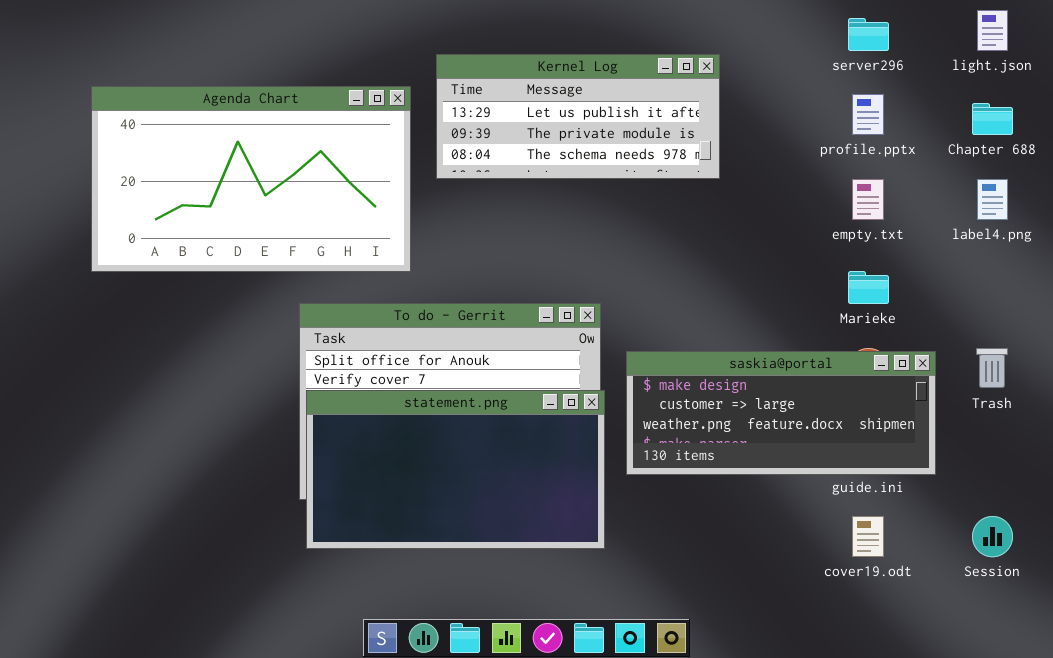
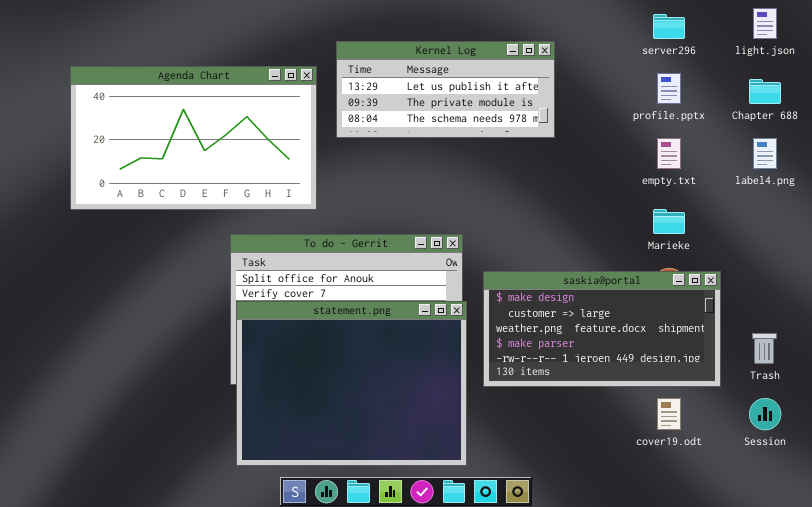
Trash: [976,348,1008,388] -> [752,333,777,364], moved
saskia@portal: [626,351,936,475] -> [483,271,721,387], resized
statement.png: [306,390,605,549] -> [236,301,467,466], resized

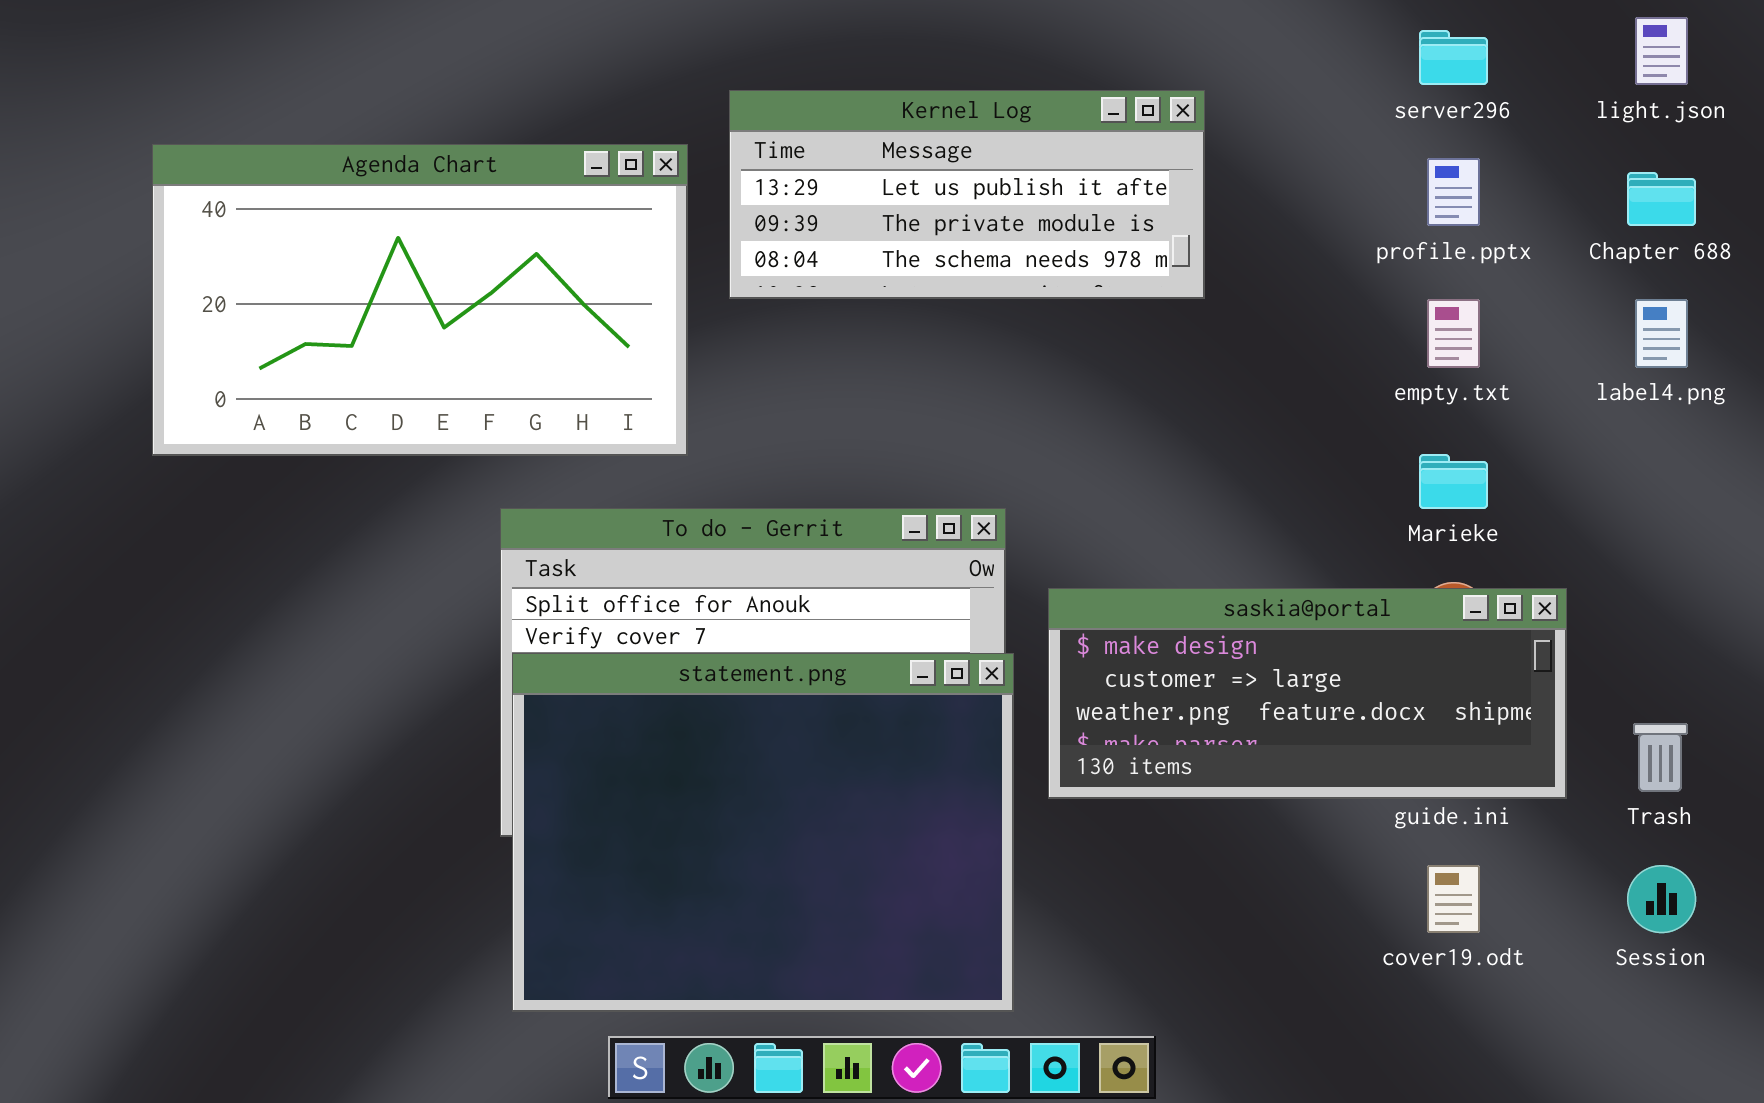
saskia@portal: [483,271,721,387] -> [1048,588,1567,799], resized

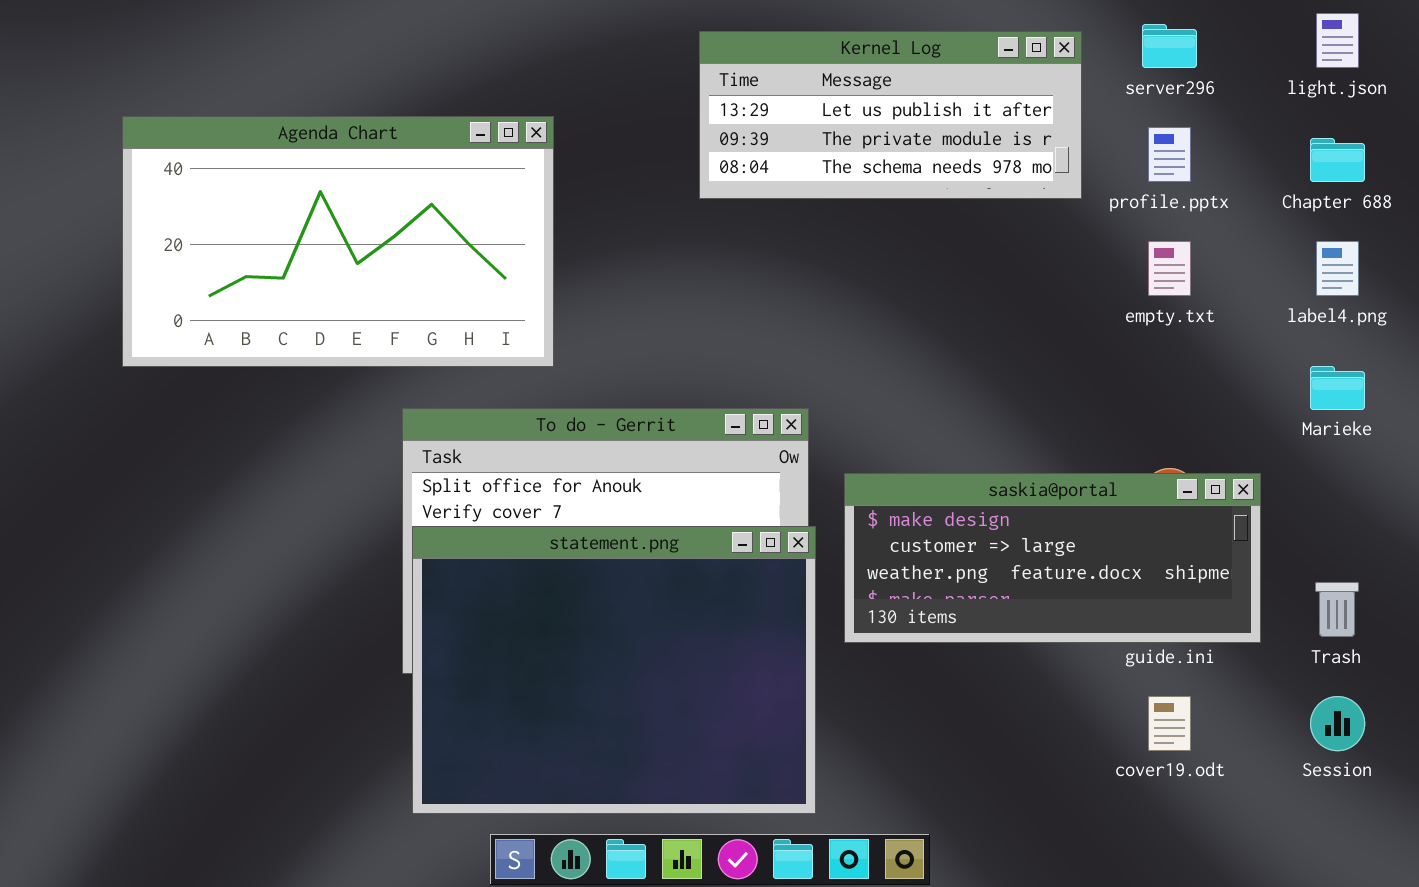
Kernel Log: [729,90,1205,299] -> [699,31,1082,199], moved
Marieke: [1419,454,1488,509] -> [1310,366,1365,410], moved

